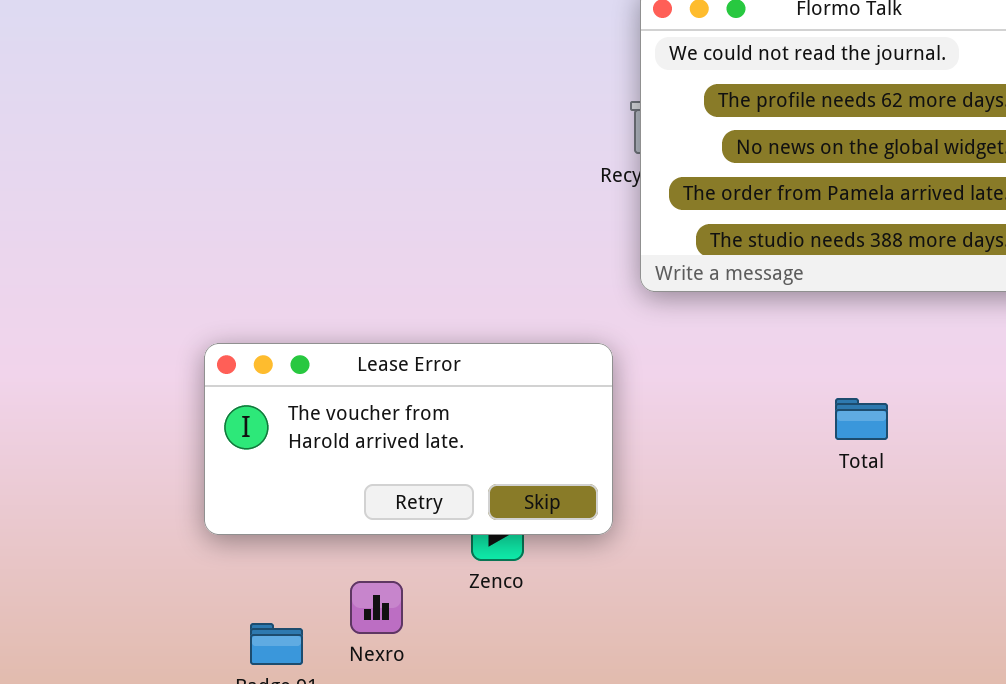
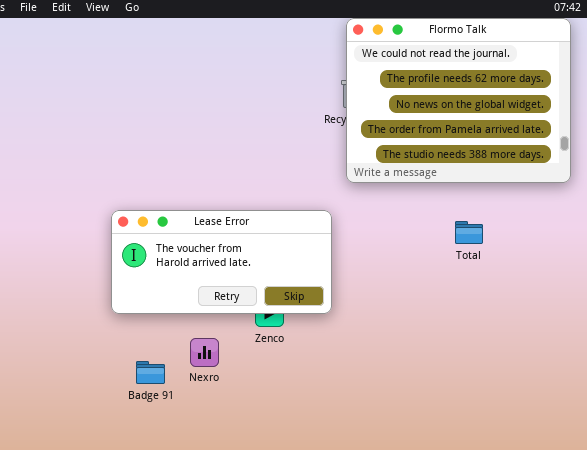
Total: [835,398,888,440] -> [455,221,483,244], moved

